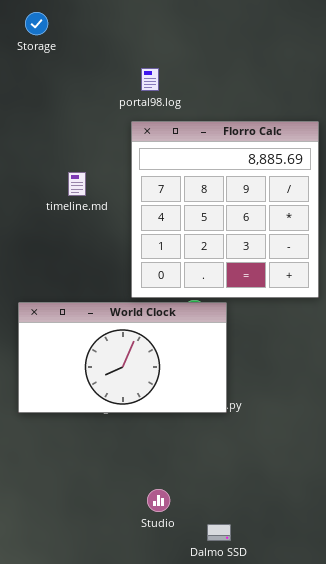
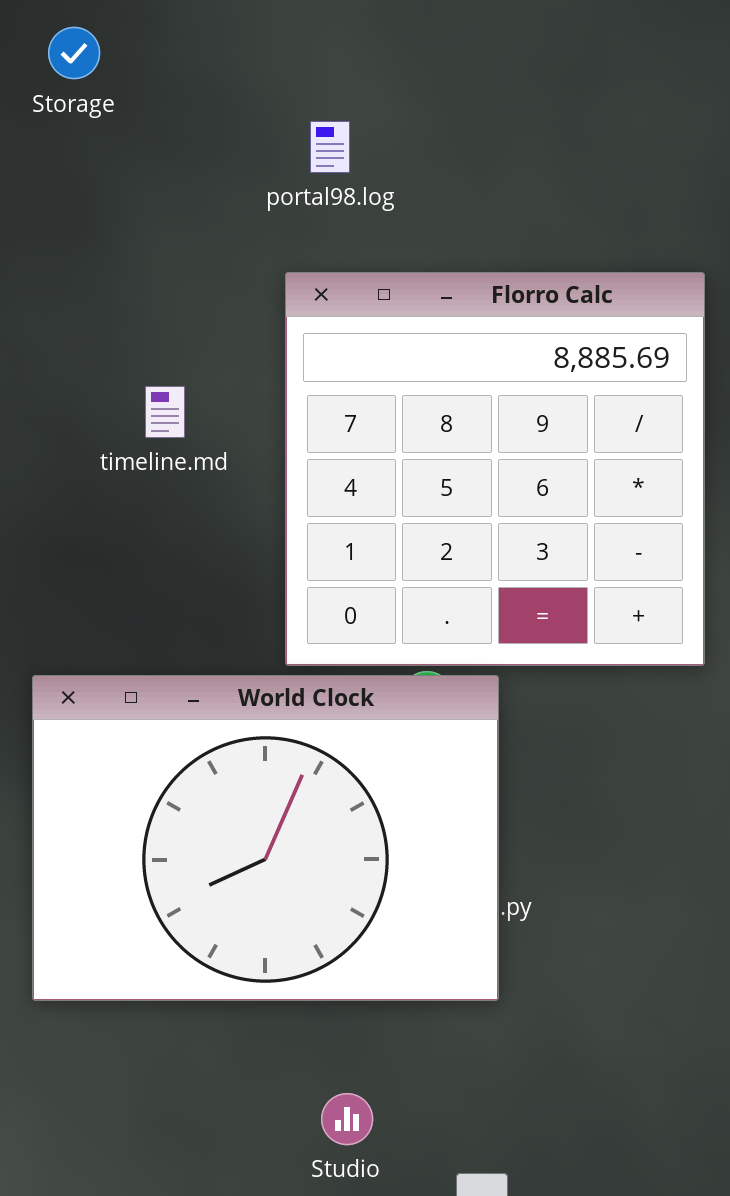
portal98.log: [141,68,159,91] -> [310,121,350,173], moved
World Clock: [18,302,227,413] -> [32,675,499,1001], resized

